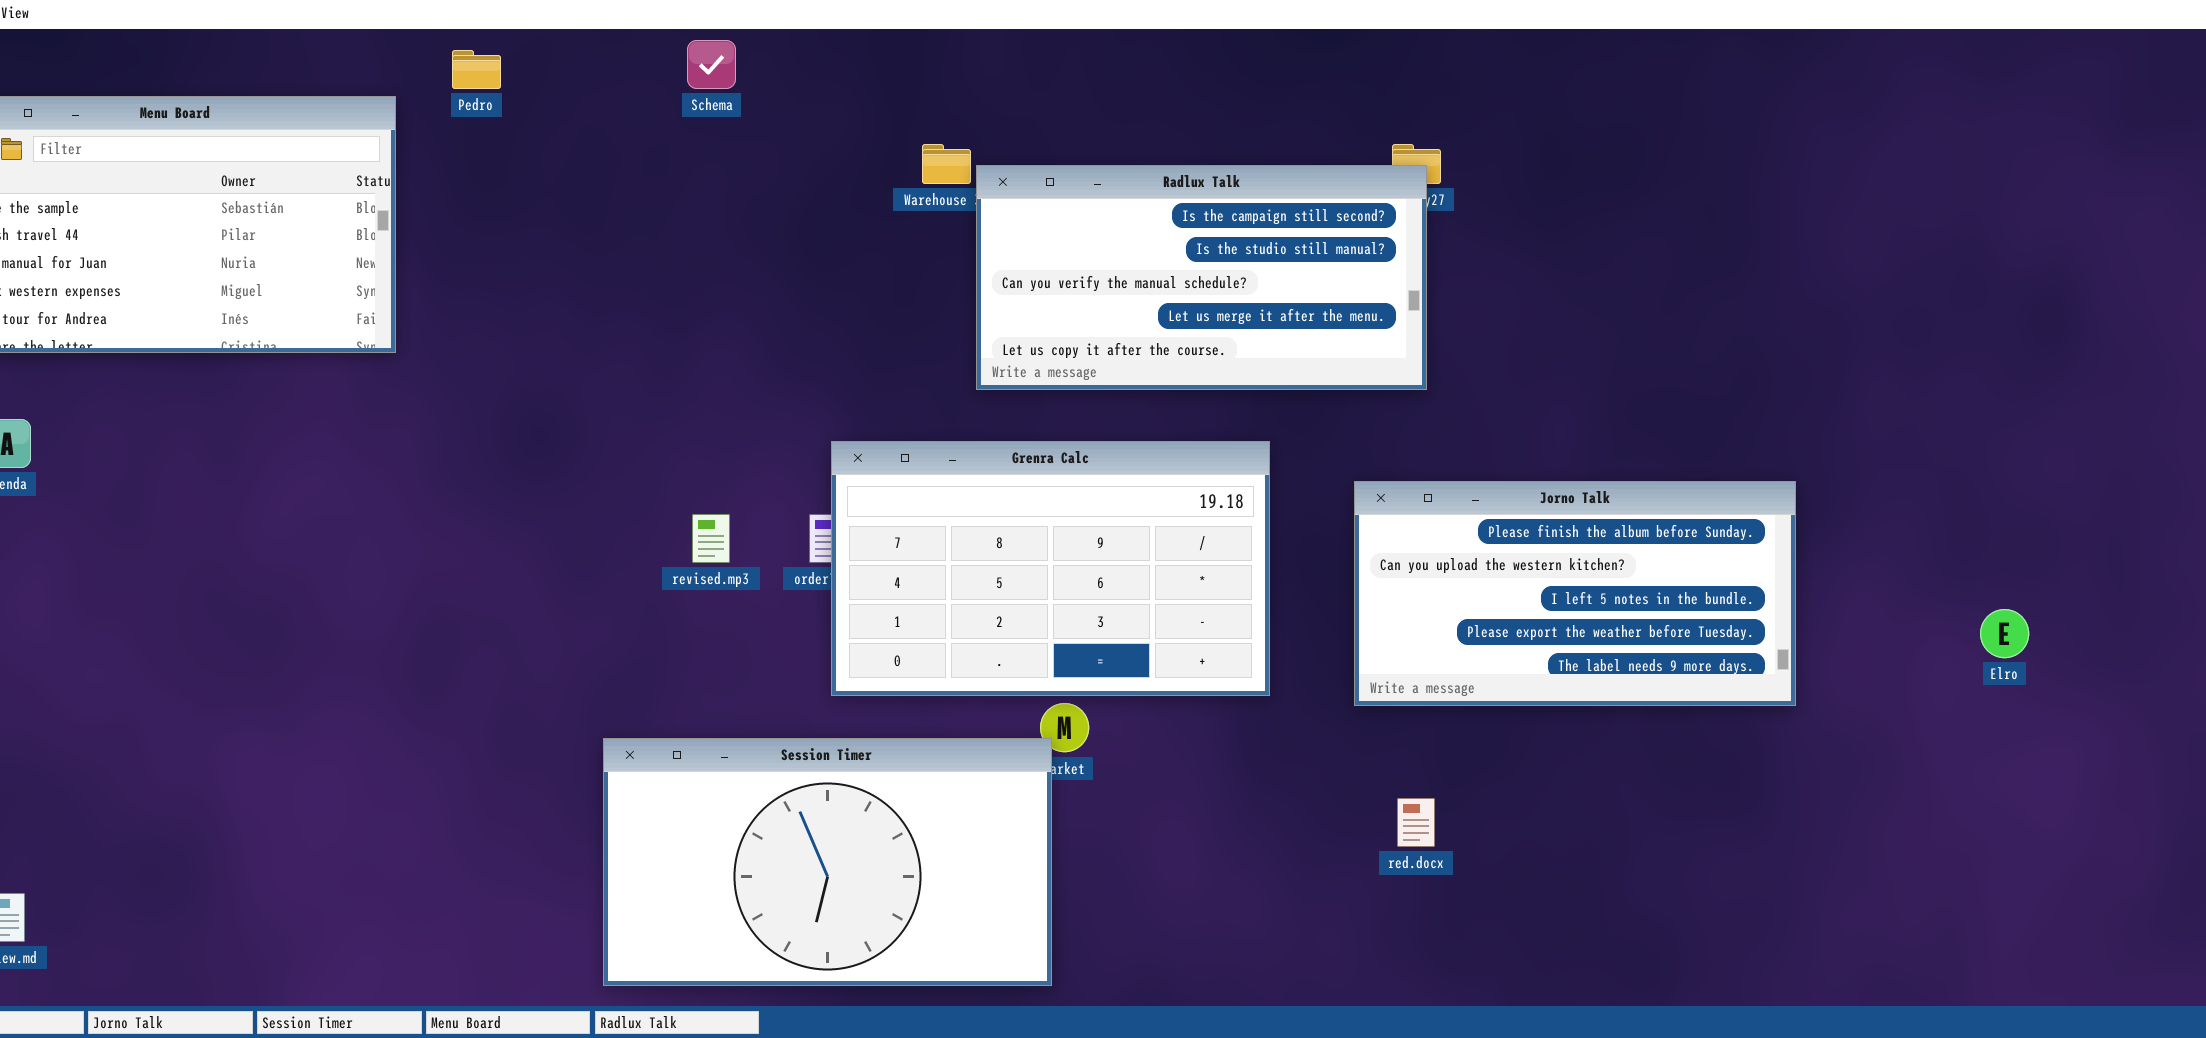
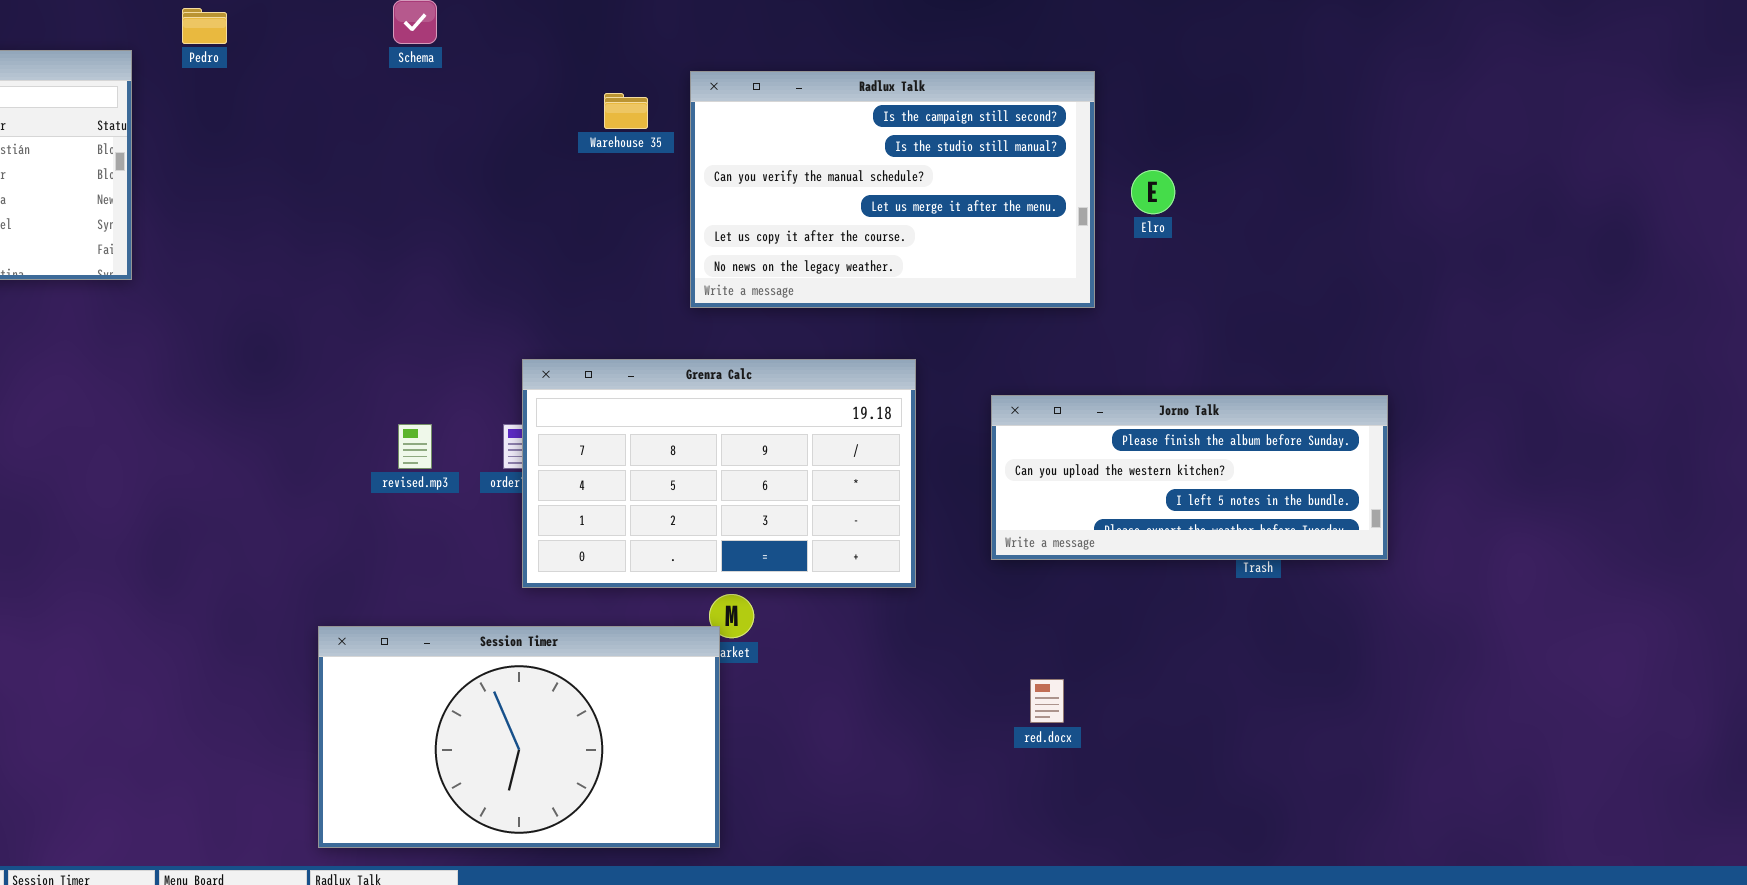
Radlux Talk: [976,165,1427,390] -> [690,71,1095,308], moved, resized
Jorno Talk: [1354,481,1796,706] -> [991,395,1388,560], resized
Elro: [1980,609,2029,658] -> [1131,170,1175,214], moved

